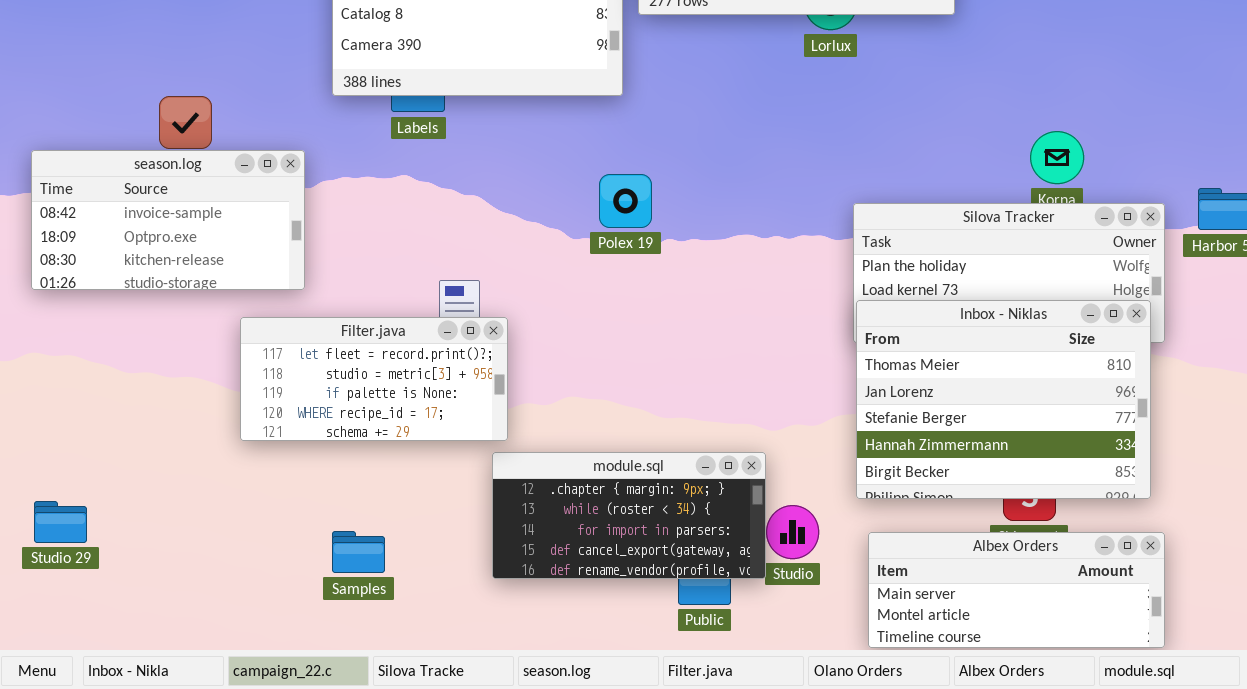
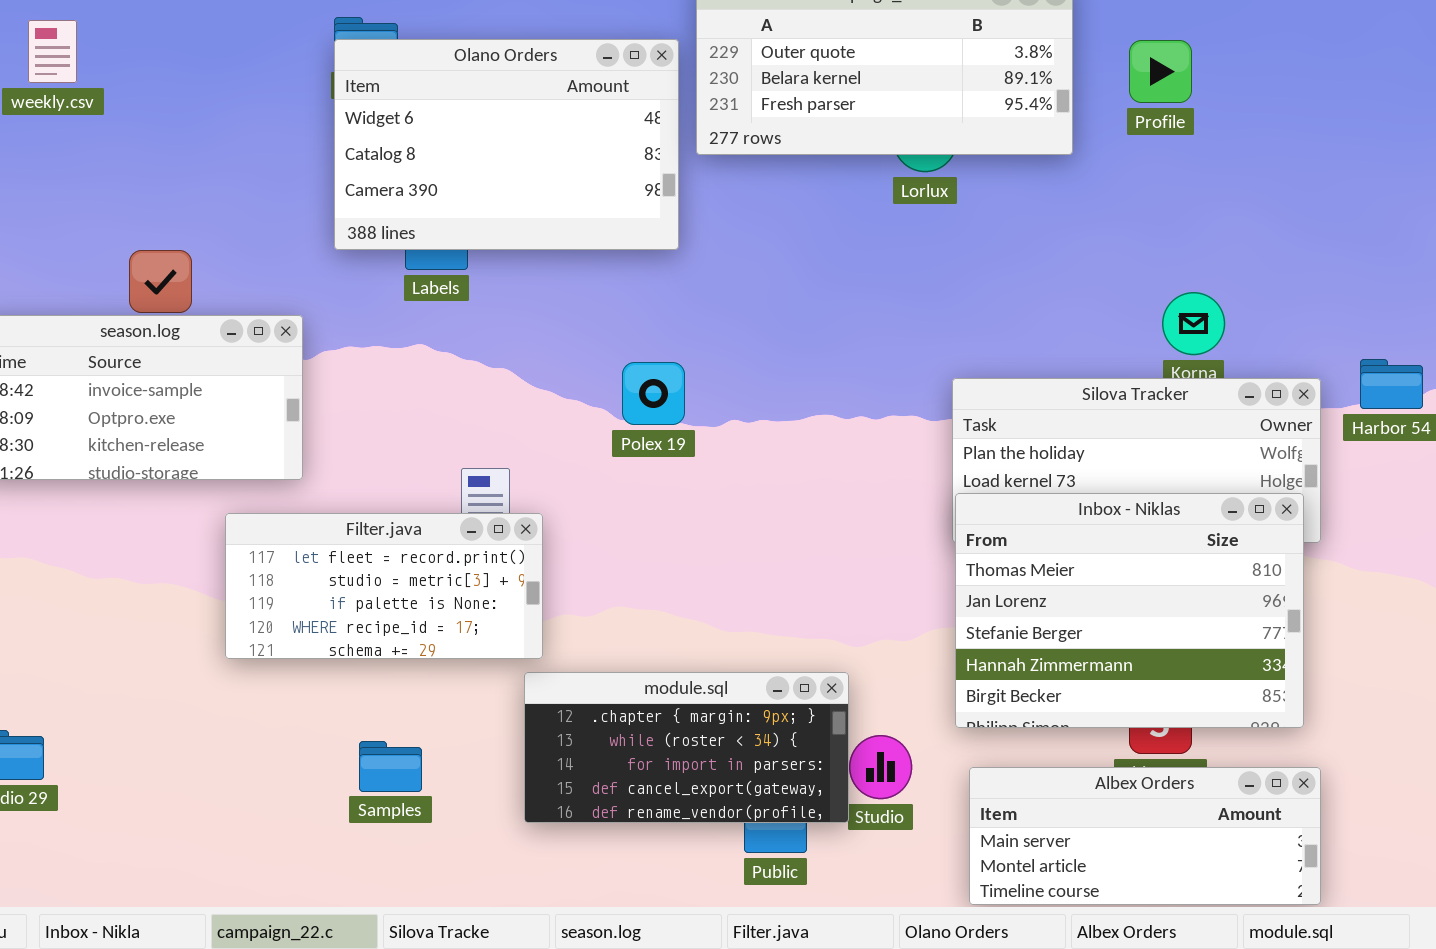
Polex 19: [599,174,652,228] -> [622,362,685,425], moved
Samples: [332,531,385,573] -> [359,741,422,792], moved

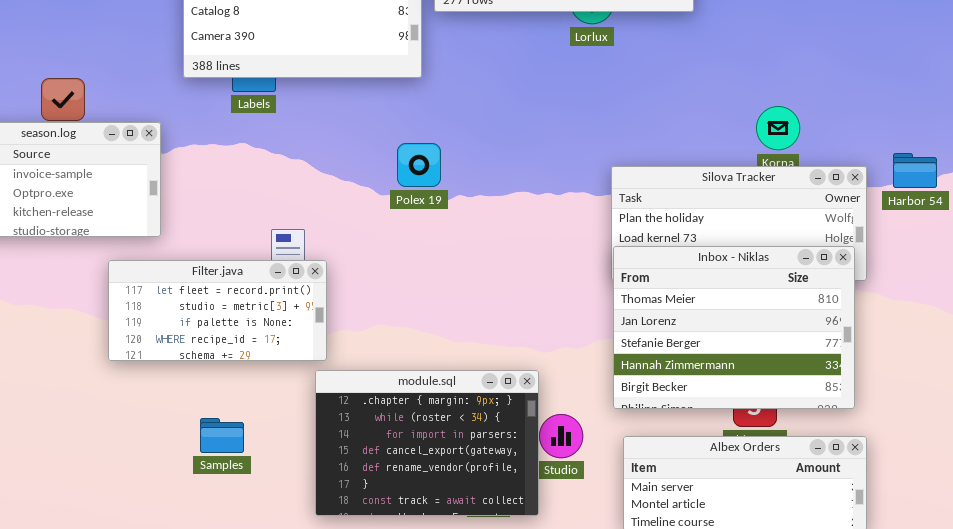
Polex 19: [622,362,685,425] -> [397,143,441,187], moved
module.sql: [524,672,849,823] -> [315,370,539,516], resized

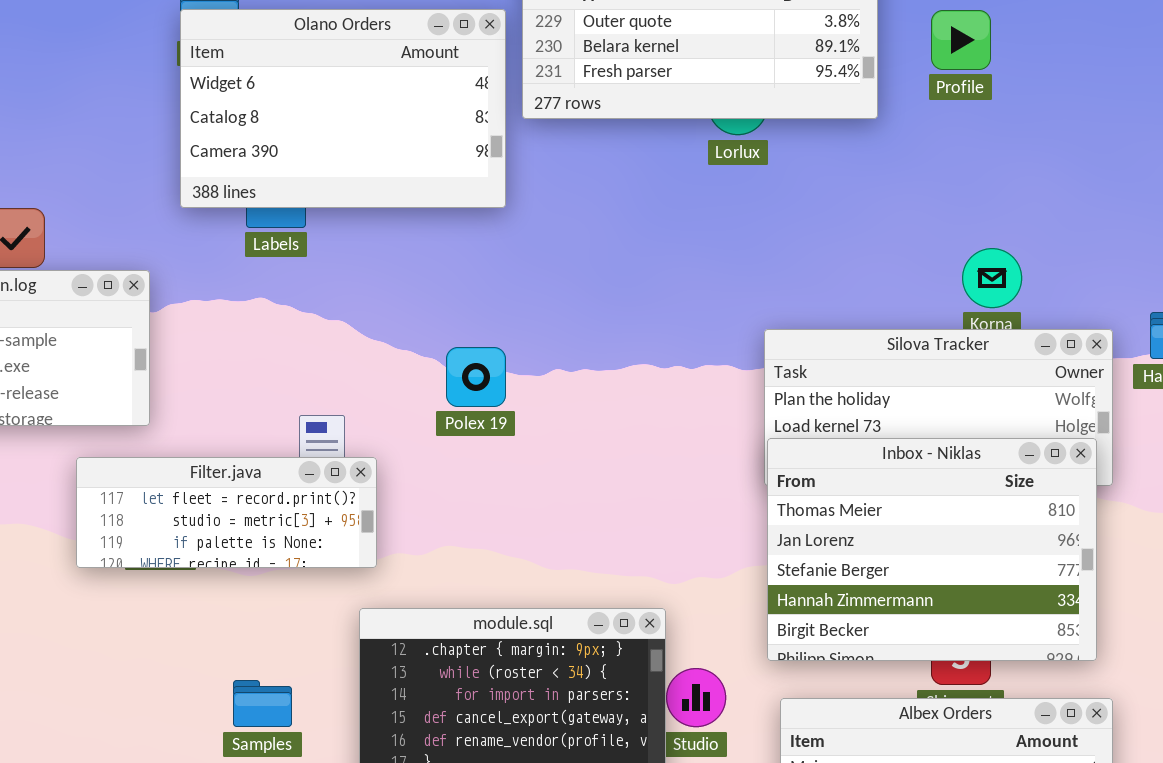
Polex 19: [397,143,441,187] -> [446,347,506,407], moved
Filter.java: [108,260,327,361] -> [76,457,377,568], resized
Samples: [200,418,244,453] -> [233,680,292,727], moved

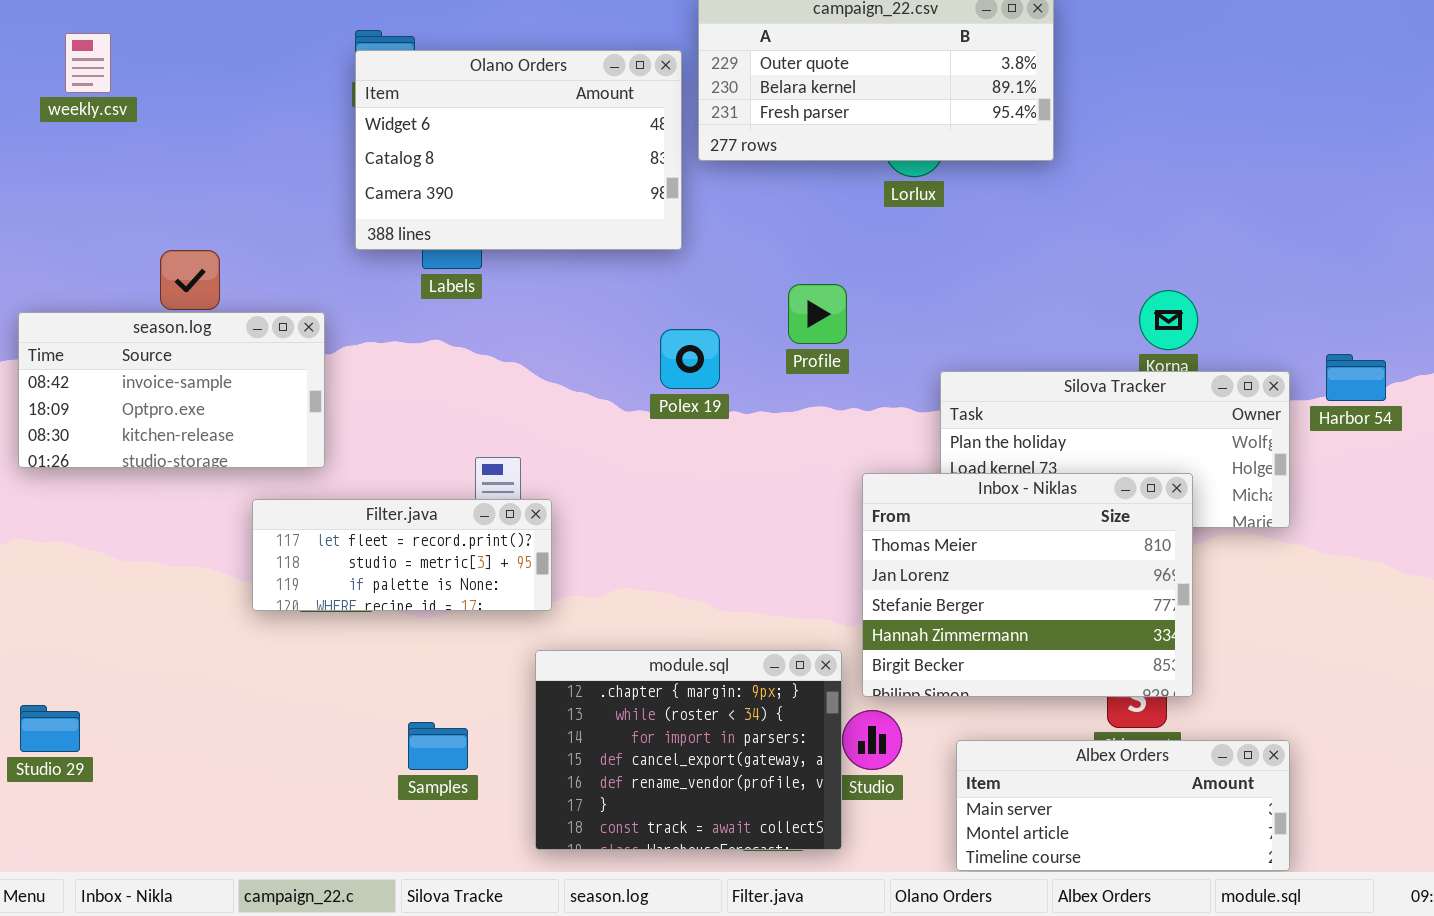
Profile: [931,10,991,70] -> [788,284,847,344], moved
Polex 19: [446,347,506,407] -> [660,329,720,389], moved
Inbox - Niklas: [767,438,1097,661] -> [862,473,1193,697], moved

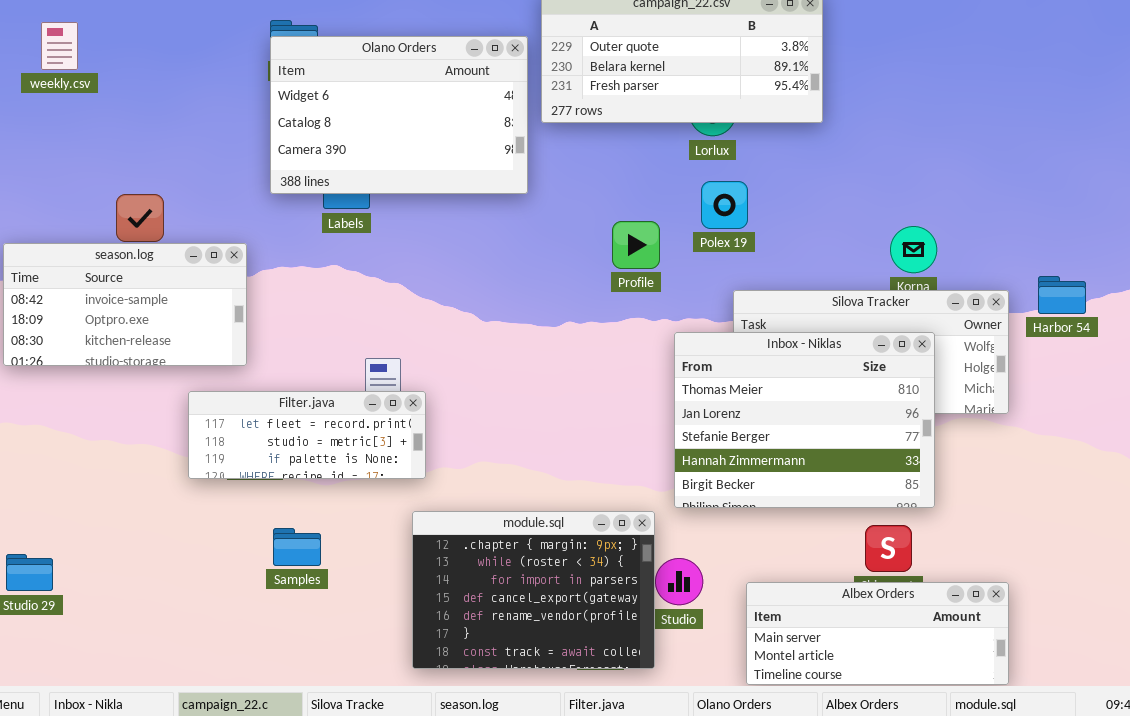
Polex 19: [660,329,720,389] -> [701,181,748,229], moved
Inbox - Niklas: [862,473,1193,697] -> [674,332,935,508], moved
Samples: [408,722,468,770] -> [273,528,321,566], moved

